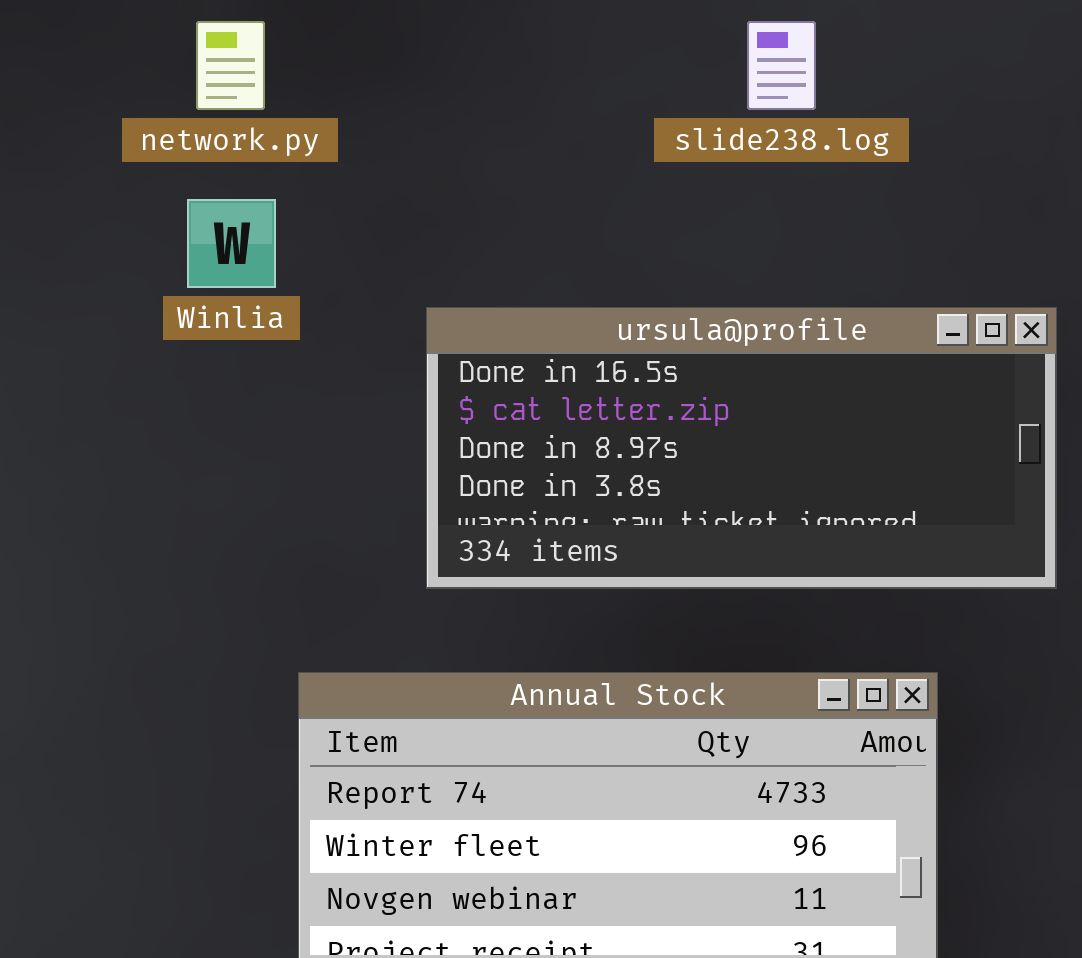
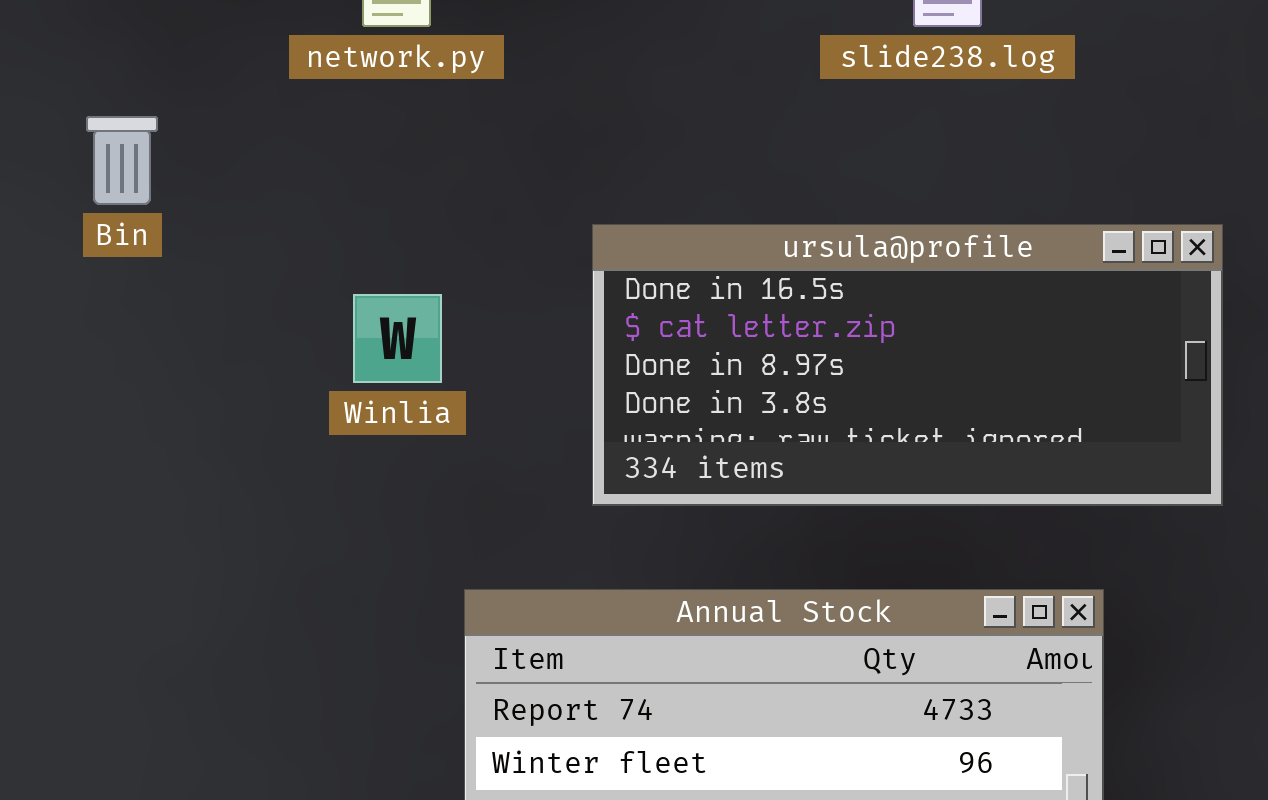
Winlia: [187,199,276,288] -> [353,294,442,383], moved

